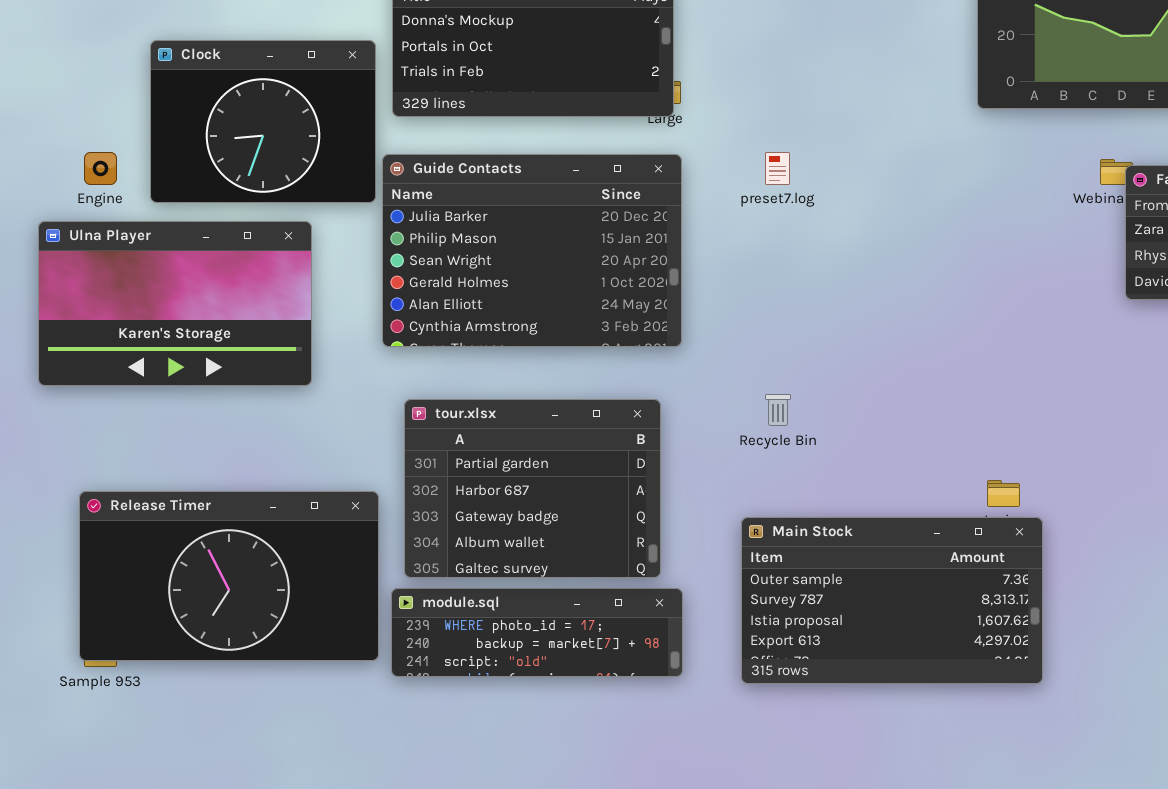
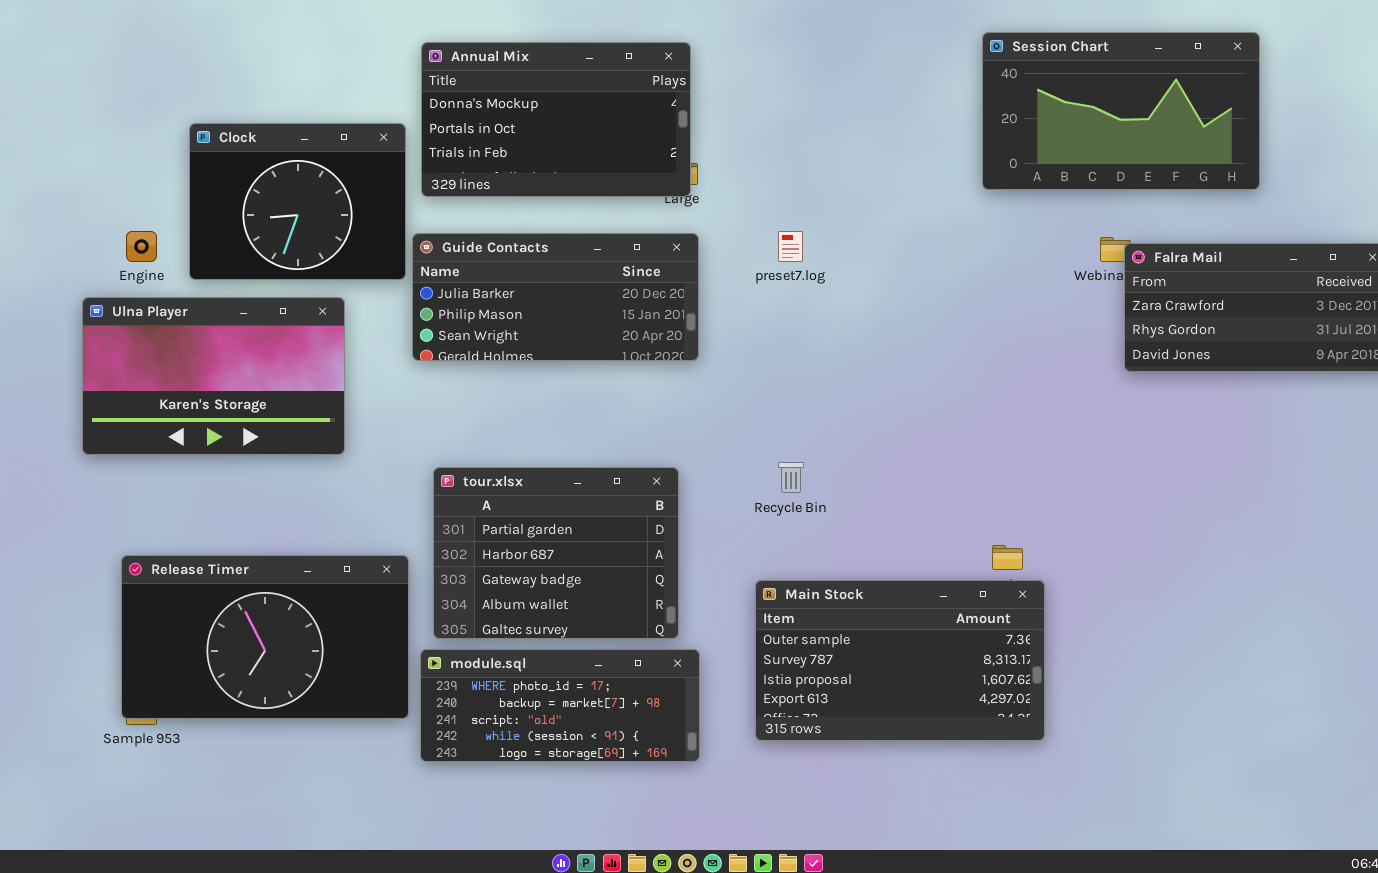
Guide Contacts: [382,154,682,347] -> [412,233,699,361], resized
module.sql: [391,588,683,677] -> [420,649,700,762], resized

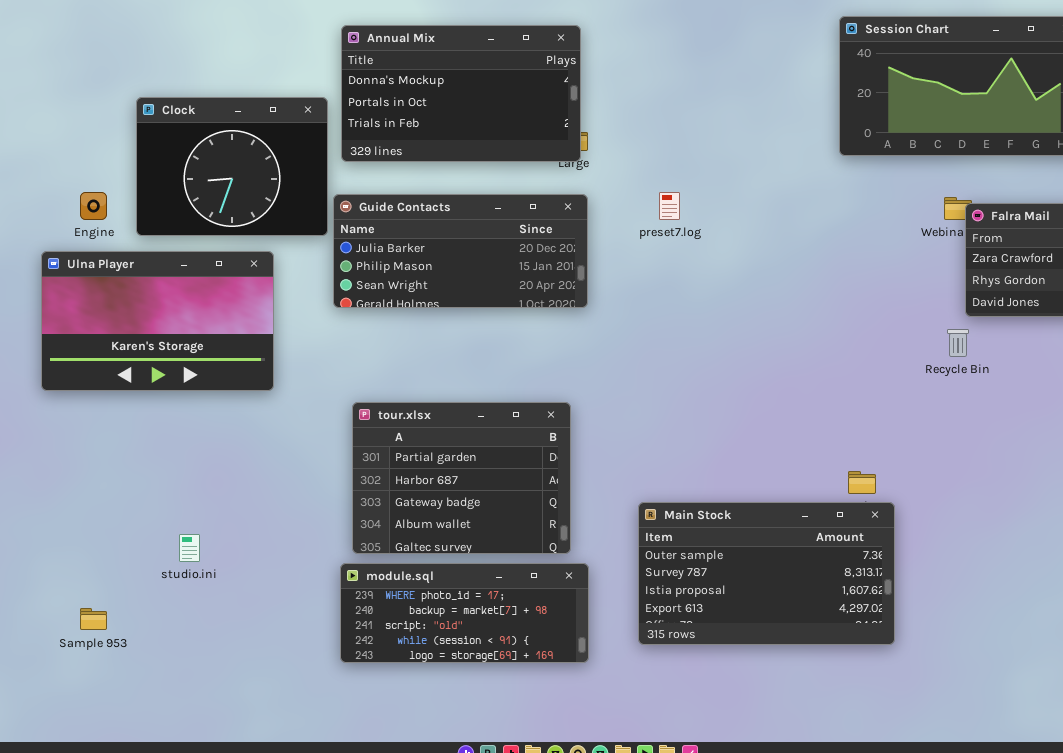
Recycle Bin: [778,462,804,493] -> [947,329,969,357], moved
Release Timer: [121,555,409,719] -> none, closed

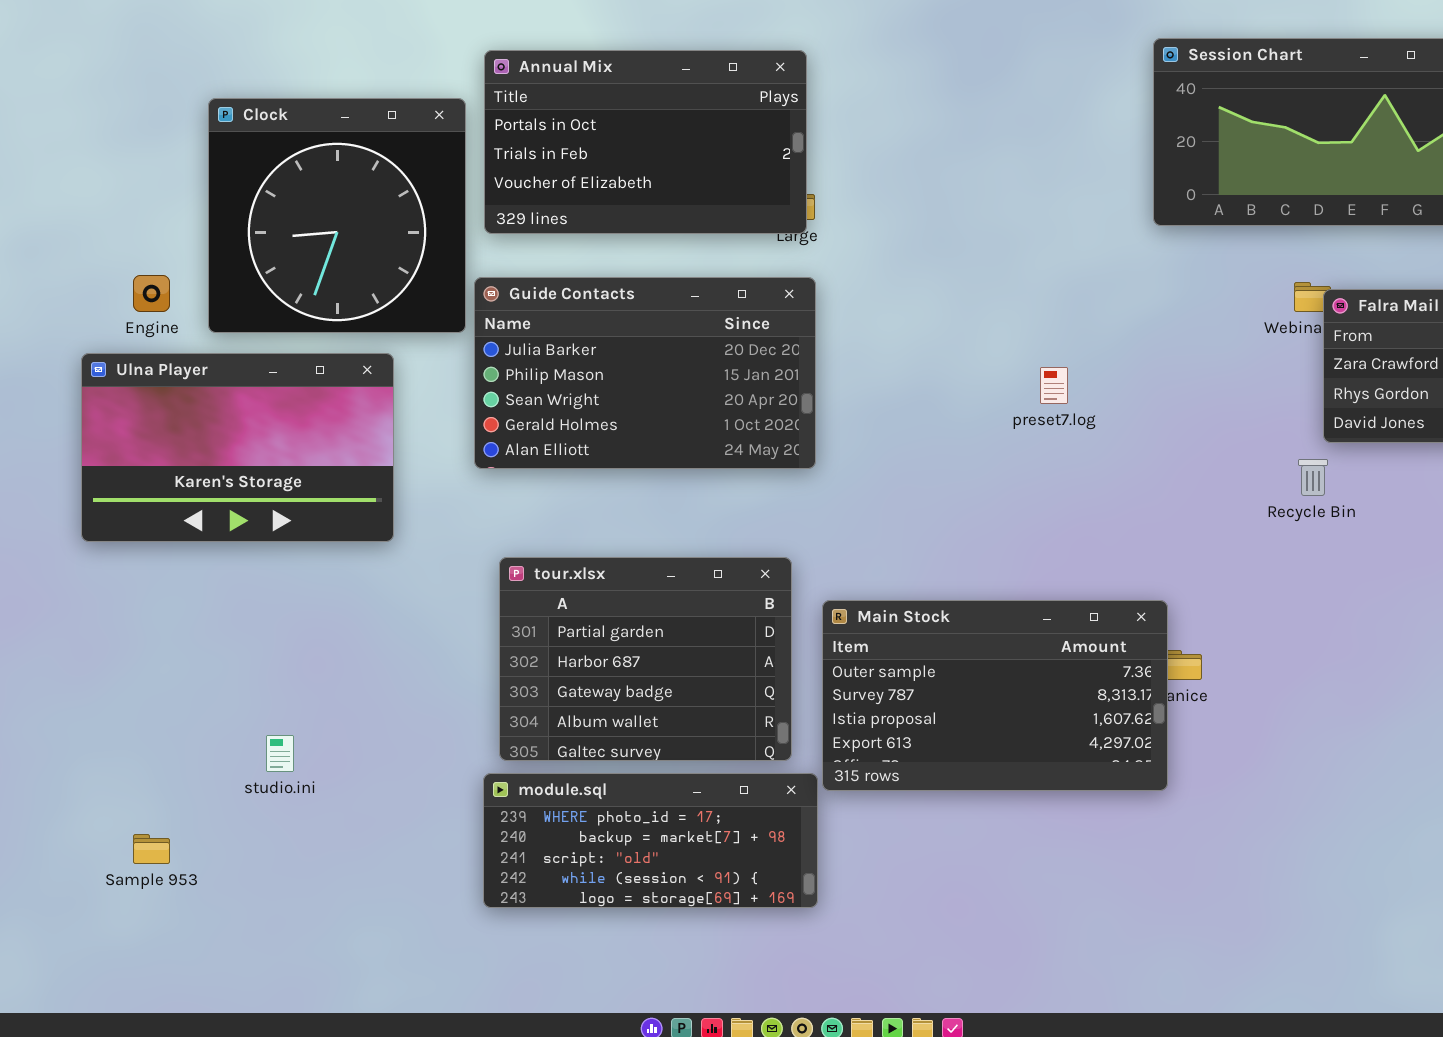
Annual Mix: [341,25,581,162] -> [484,50,807,234], scrolled down 1 row
Clock: [136,97,328,236] -> [208,98,466,333], resized
preset7.log: [659,192,680,220] -> [1040,367,1068,404], moved
Guide Contacts: [333,194,588,308] -> [474,277,816,469], resized
Main Stock: [638,502,895,645] -> [822,600,1168,791], moved

